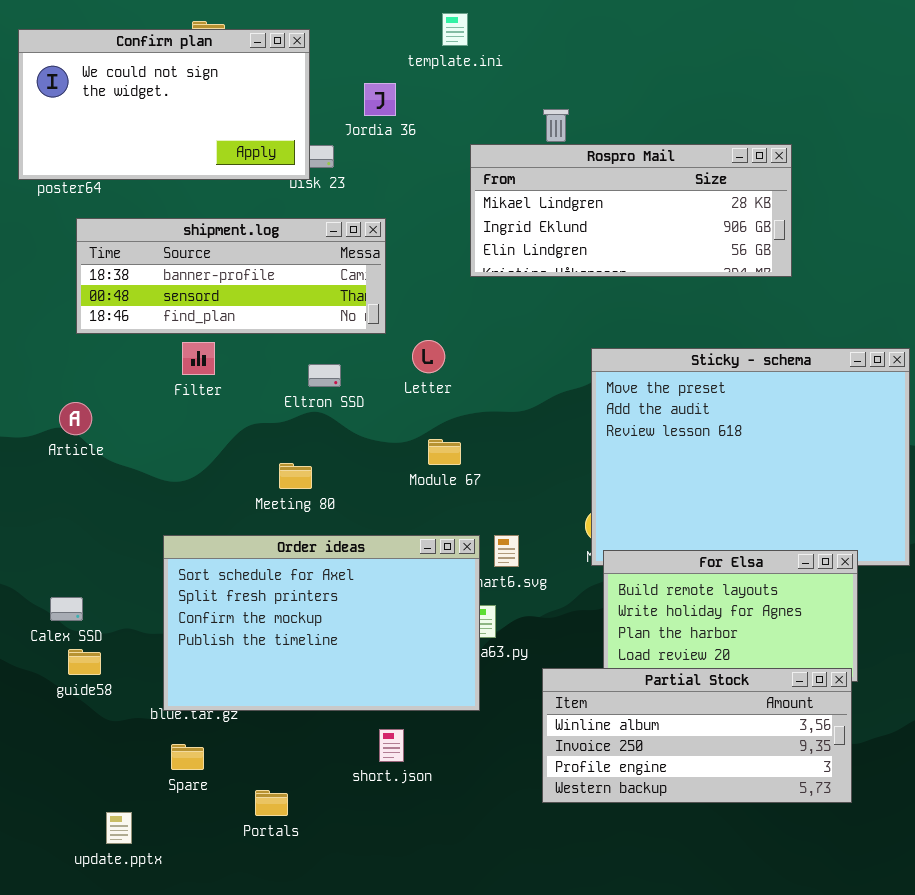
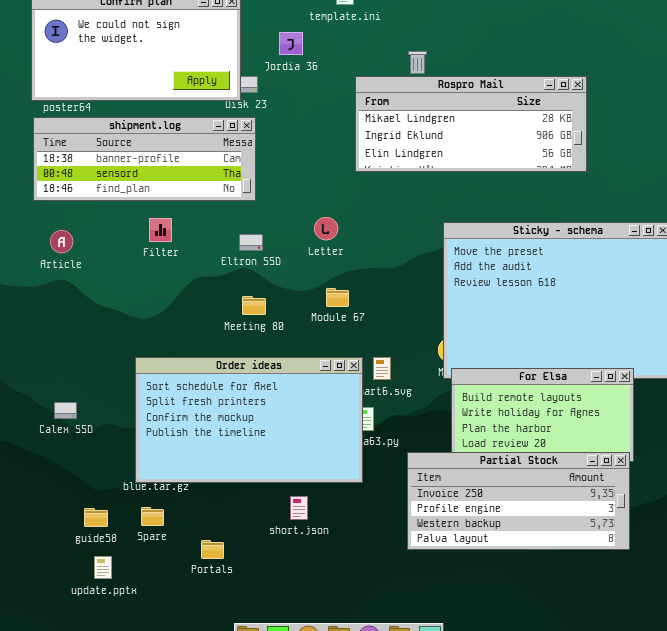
shipment.log: [76,218,386,334] -> [33,117,256,201], moved
Article: [59,402,92,435] -> [50,230,73,253], moved
Meeting 80: [279,463,312,489] -> [242,296,266,315], moved
guide58: [68,649,101,675] -> [84,508,108,527], moved
Partial Stock: [542,668,852,803] -> [407,452,630,550], scrolled down 1 row

